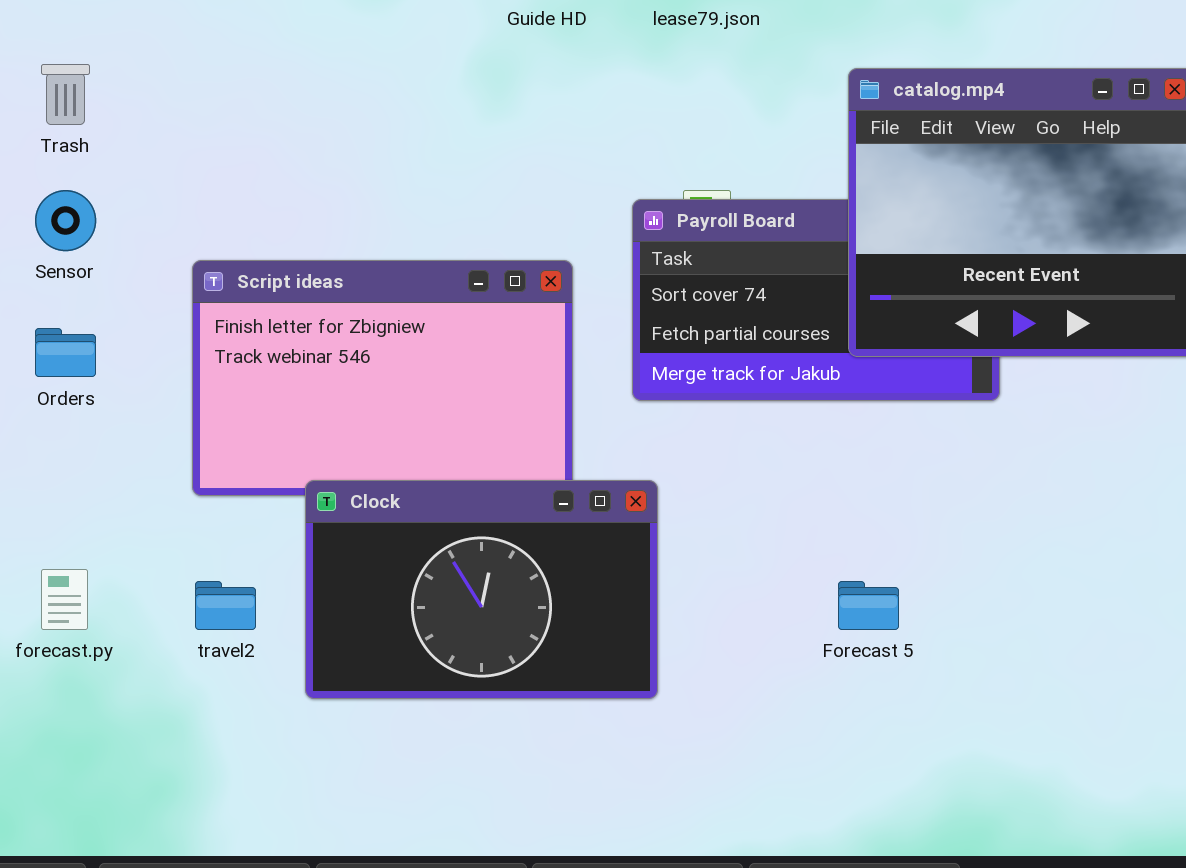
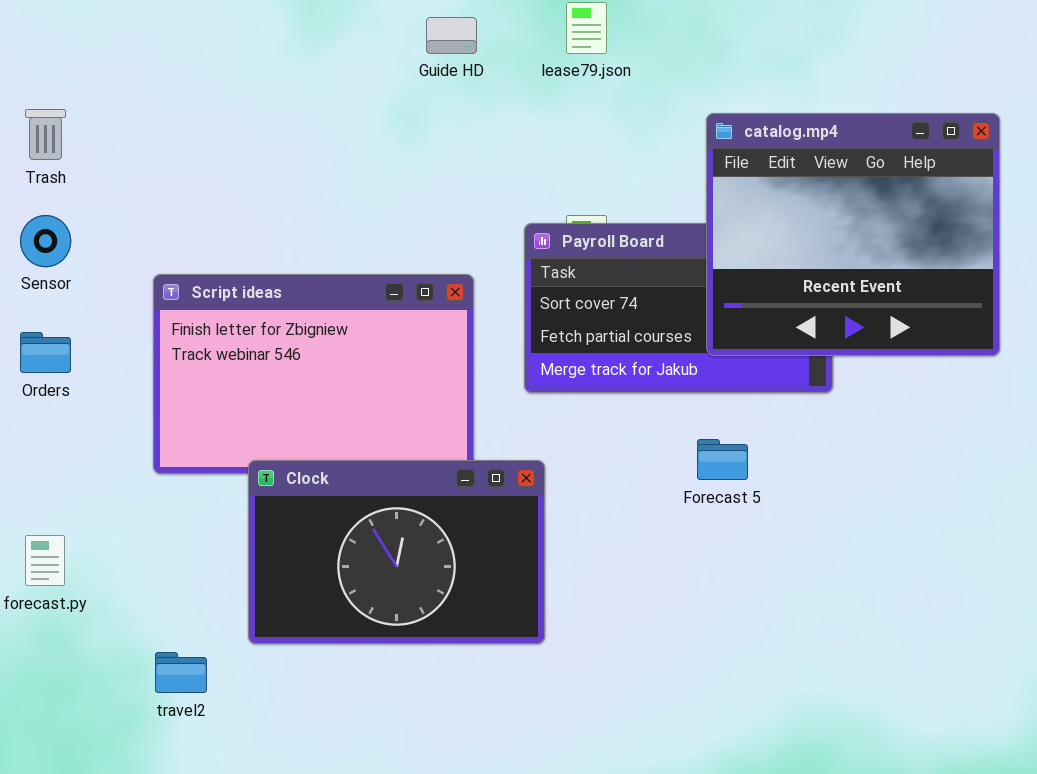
travel2: [195,581,256,630] -> [155,652,207,693], moved
Forecast 5: [838,581,899,630] -> [697,439,748,480], moved

